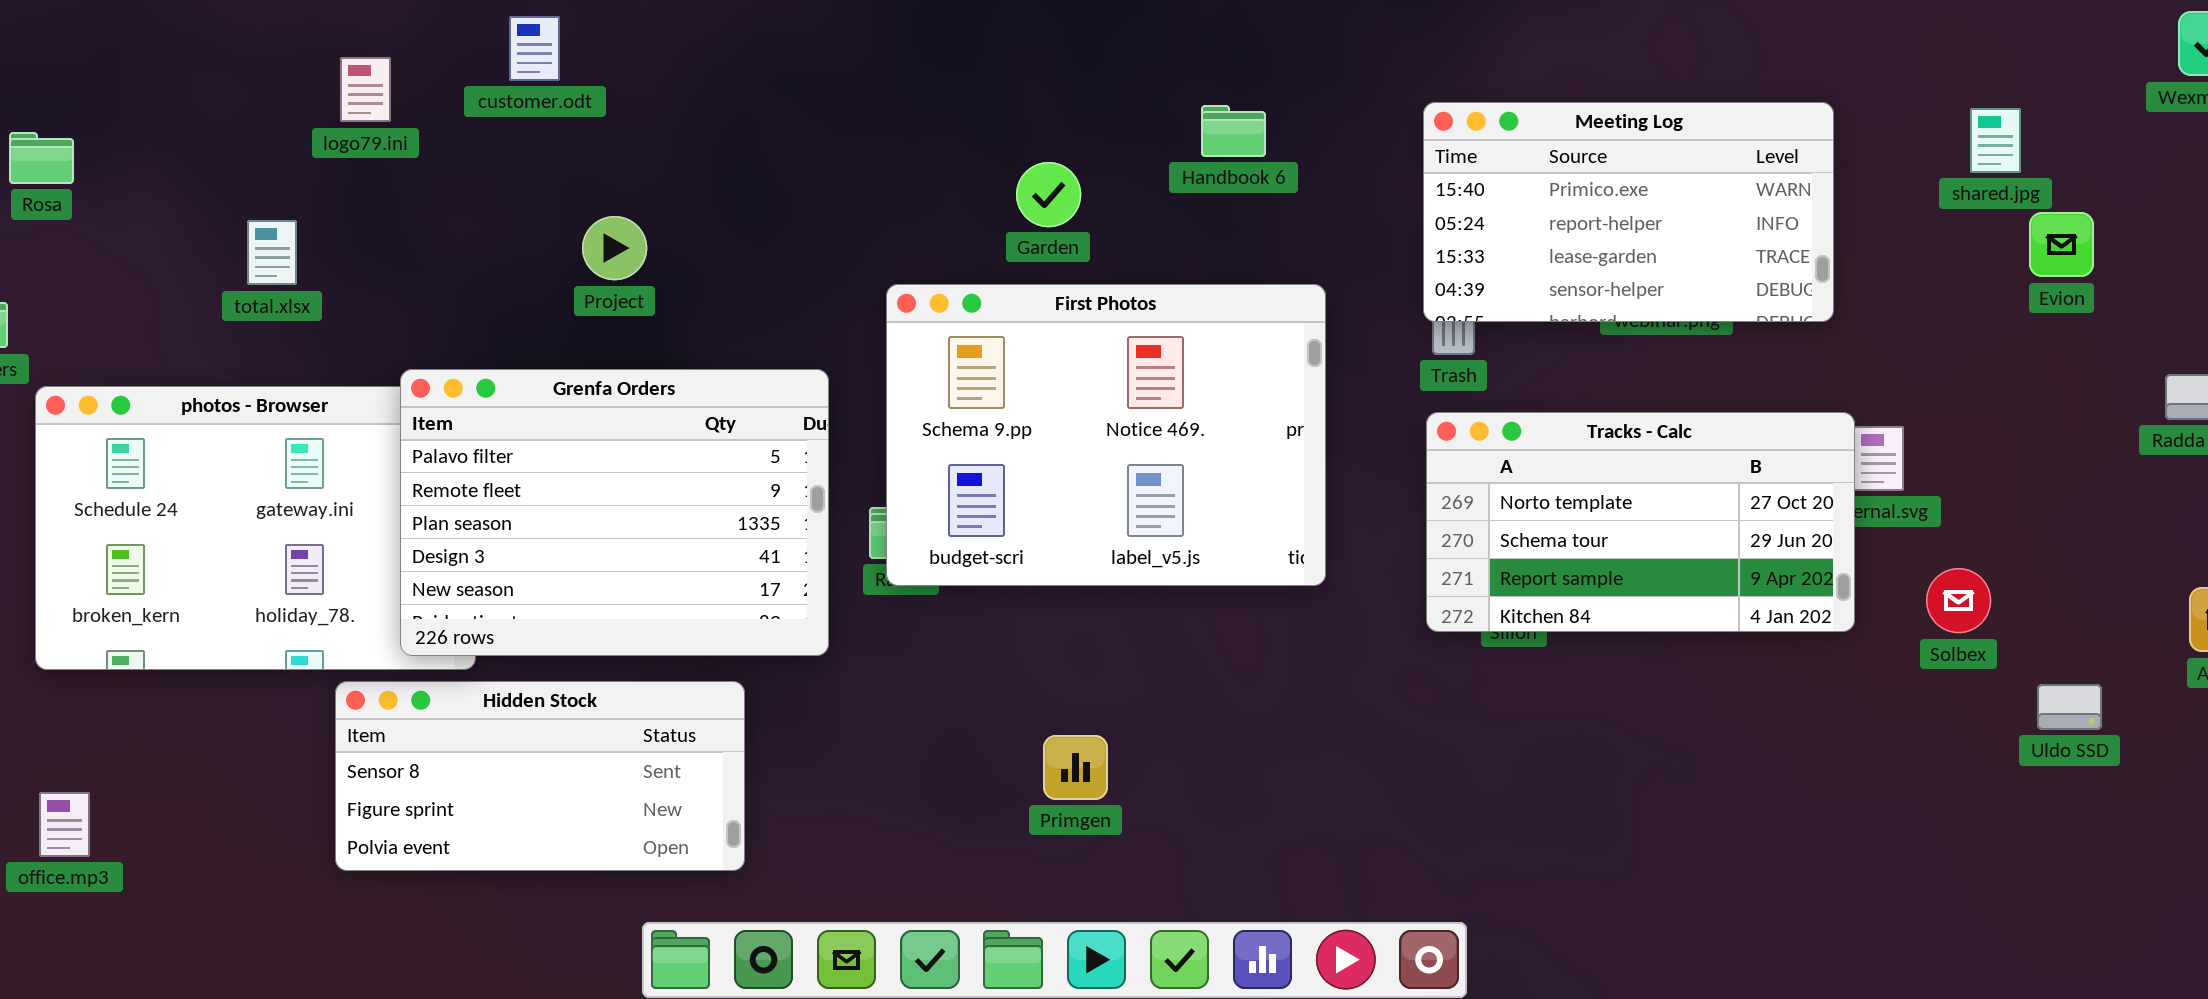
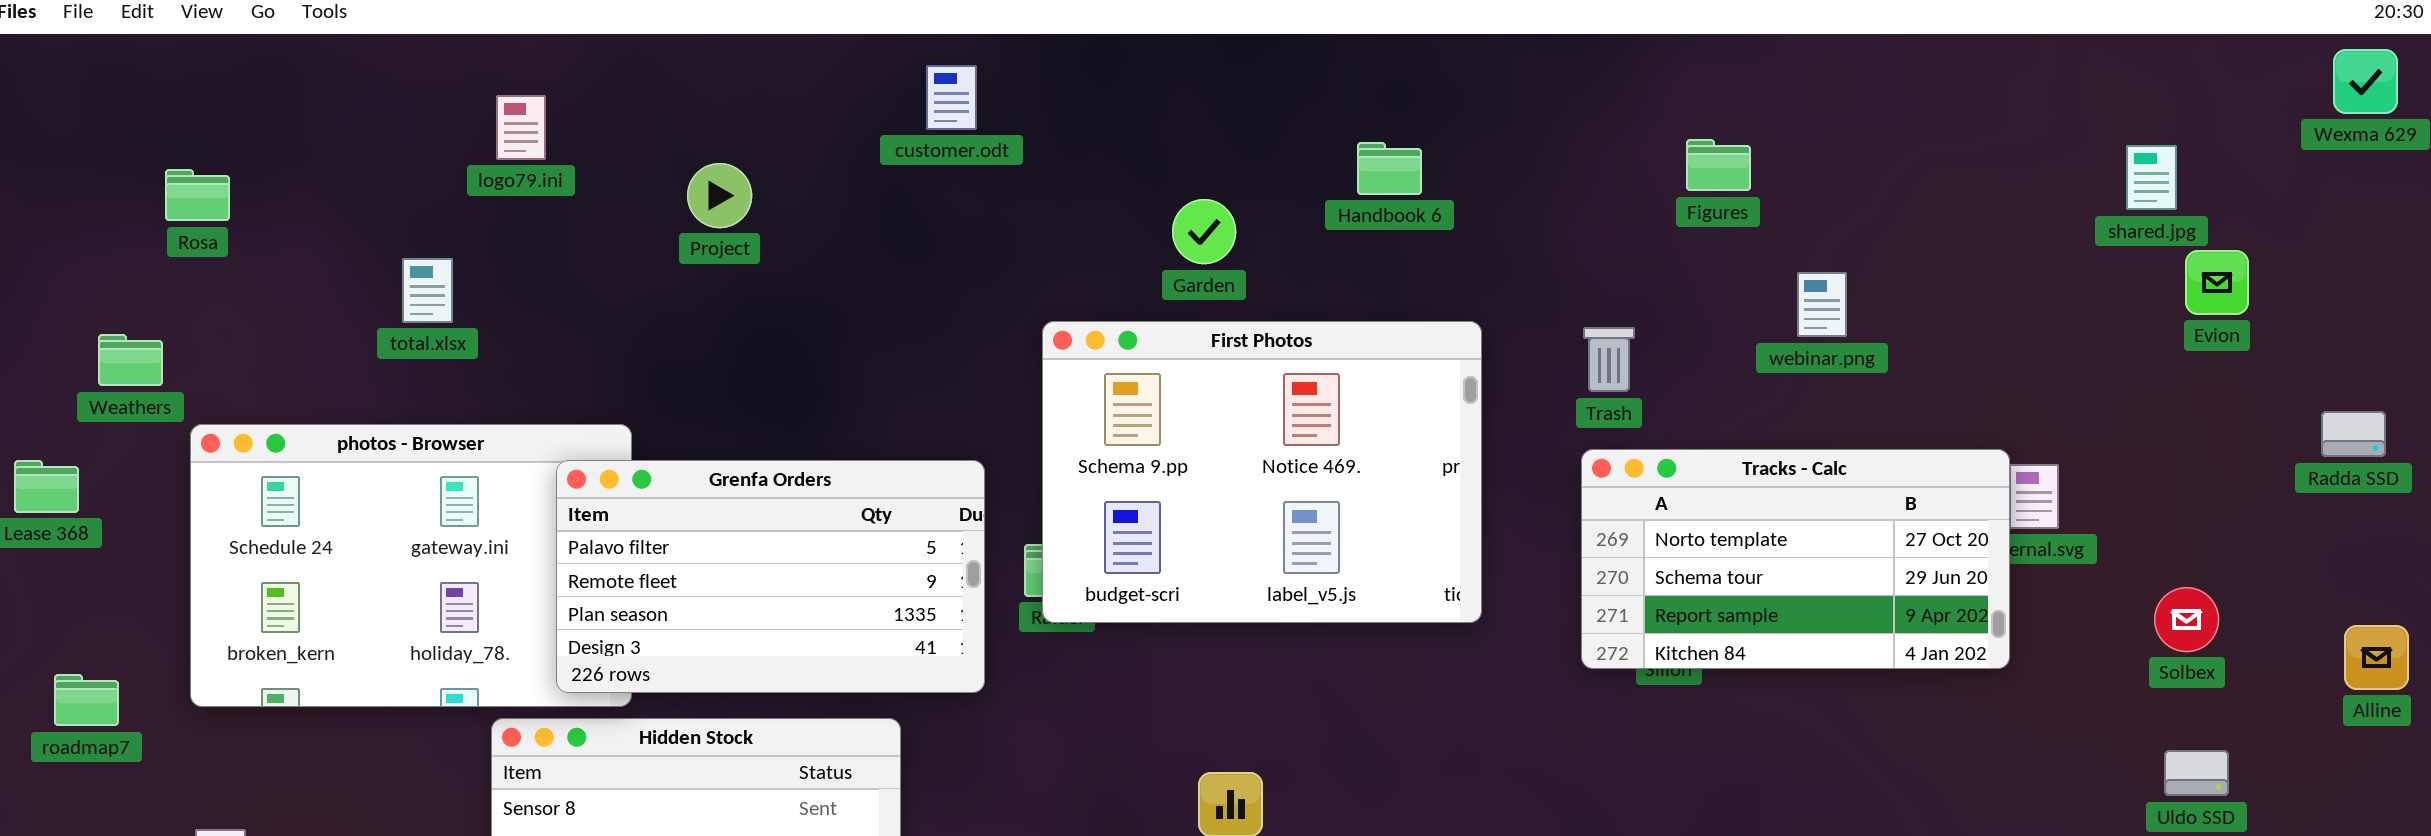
customer.odt: [509,16,560,81] -> [926,65,977,130], moved
Meeting Log: [1423,102,1834,322] -> none, closed
Project: [582,216,647,280] -> [687,163,752,228], moved
Grenfa Orders: [400,369,829,656] -> [556,460,985,693], resized
Solbex: [1926,568,1991,633] -> [2154,587,2219,652], moved
Uldo SSD: [2037,684,2102,730] -> [2164,750,2229,796], moved

